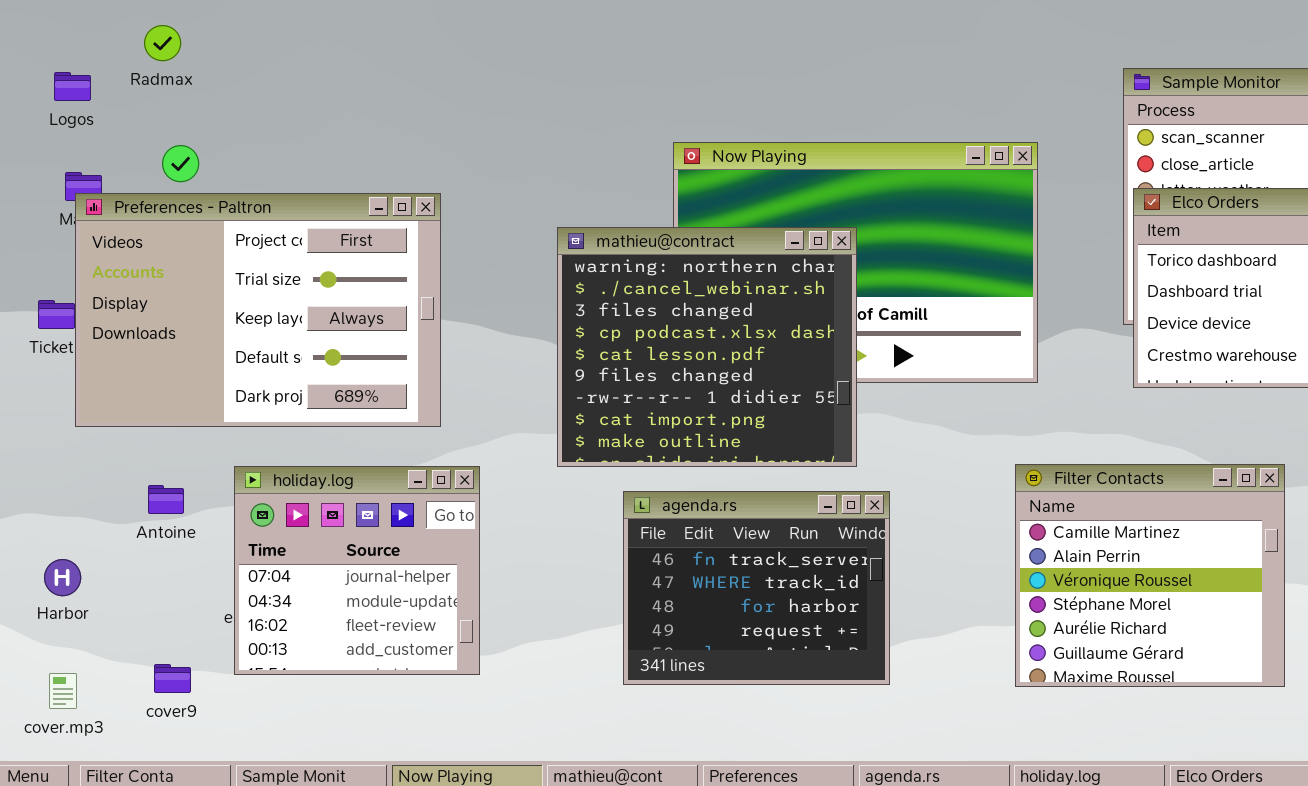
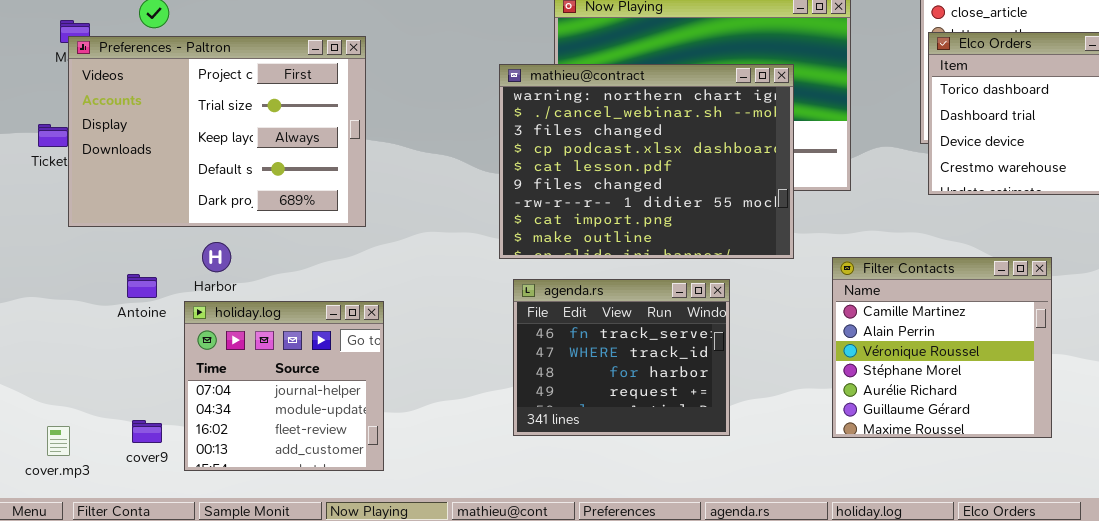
mathieu@contract: [557,227,857,467] -> [499,64,794,259], moved, resized
holiday.log: [234,466,480,675] -> [184,301,384,471], moved
Harbor: [44,559,81,596] -> [202,242,231,272], moved

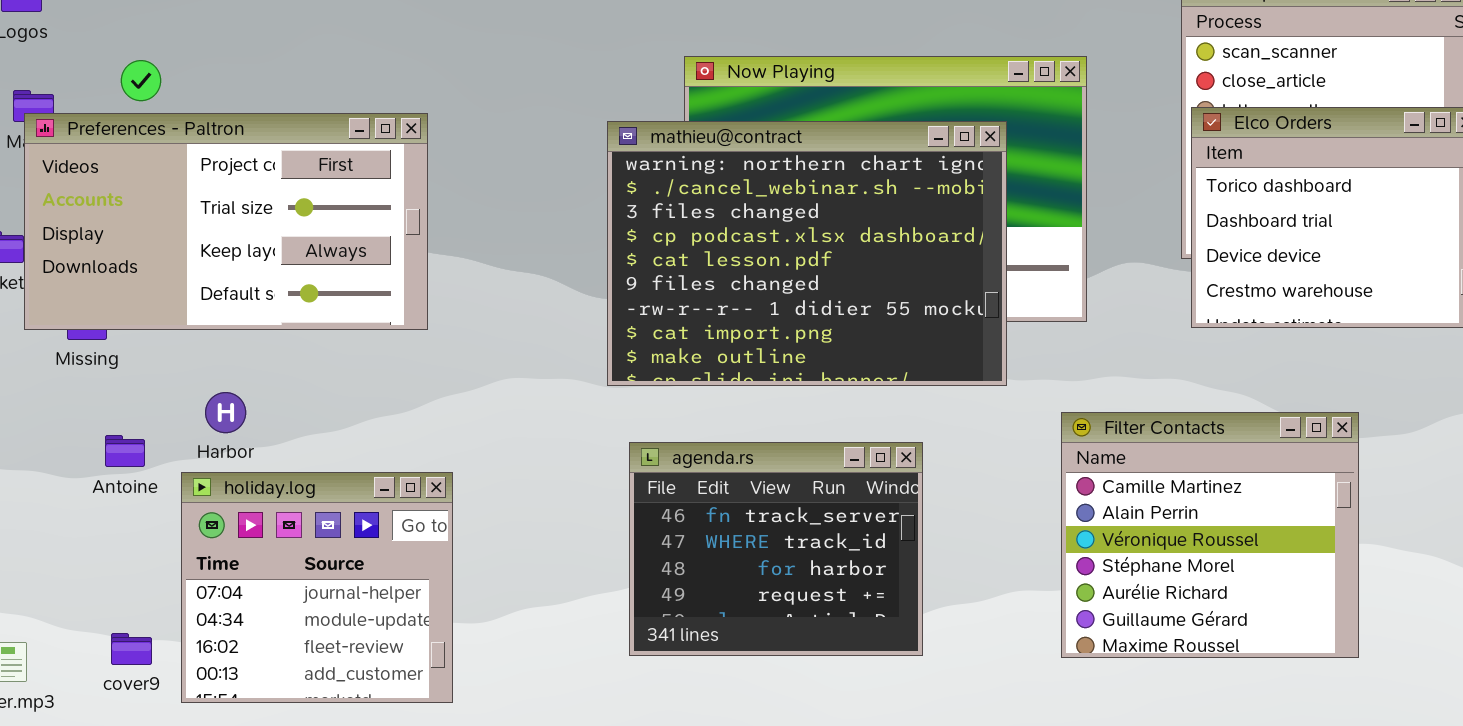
Preferences - Paltron: [68,36,366,227] -> [24,113,428,330], resized
mathieu@contract: [499,64,794,259] -> [607,121,1007,386], moved

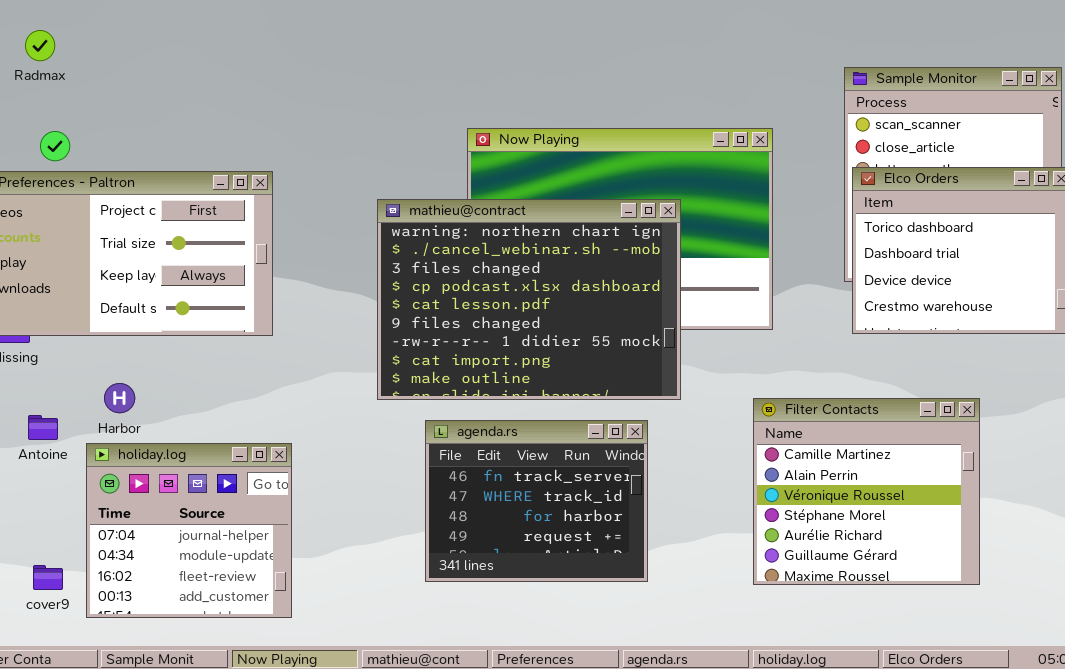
mathieu@contract: [607,121,1007,386] -> [377,199,681,400], moved

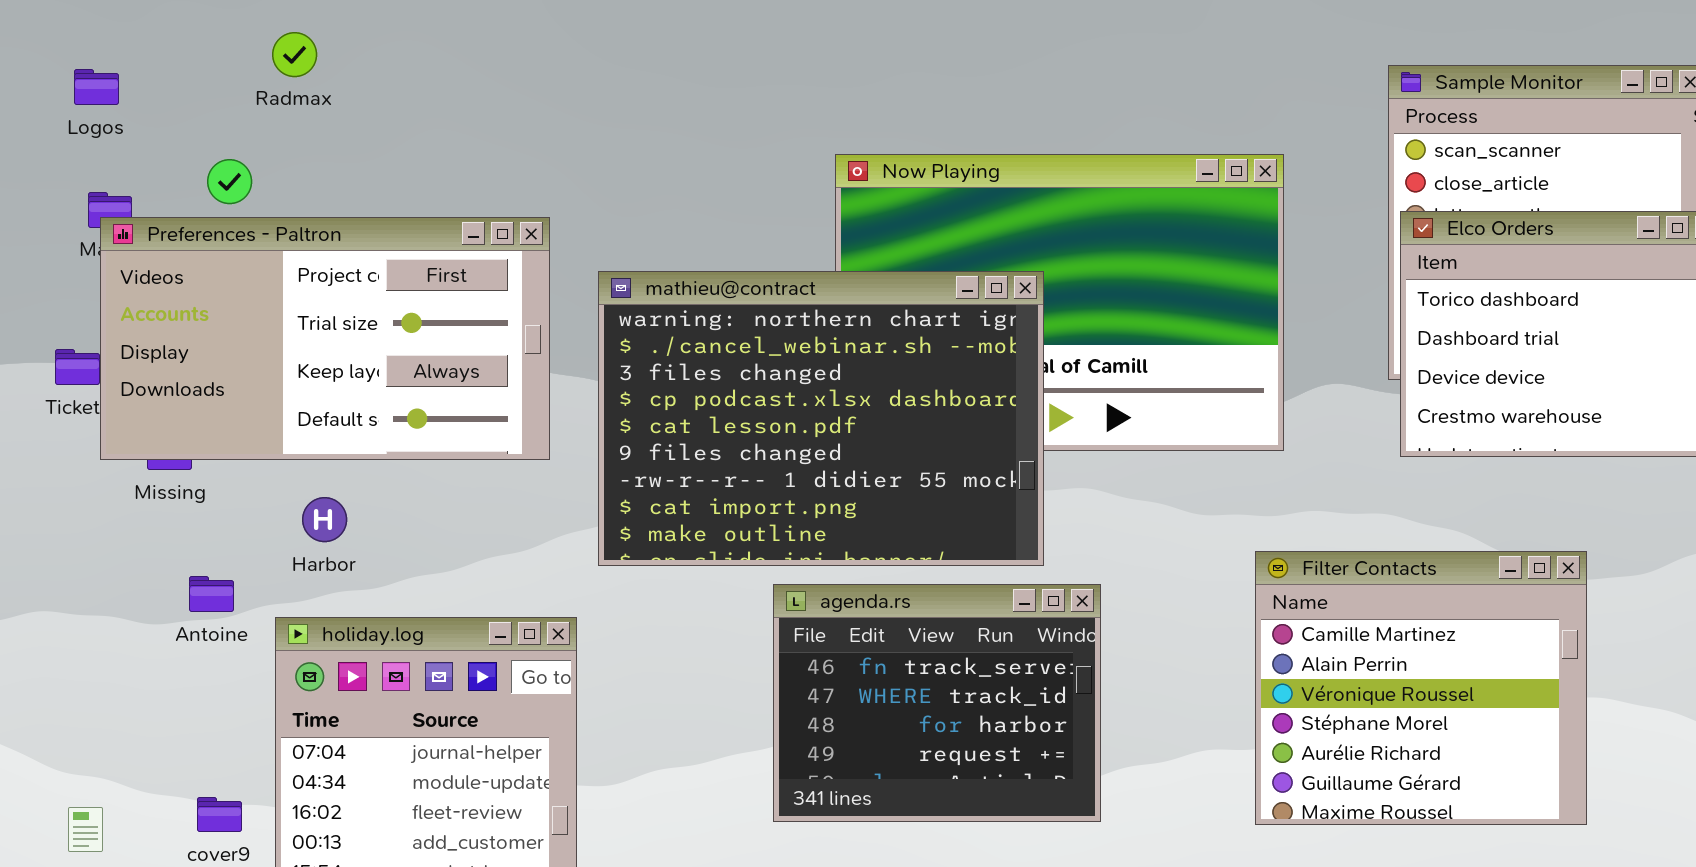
Radmax: [25,30,55,61] -> [272,32,317,77], moved
mathieu@contract: [377,199,681,400] -> [598,271,1044,566], moved
Harbor: [104,383,135,413] -> [302,497,347,542], moved

